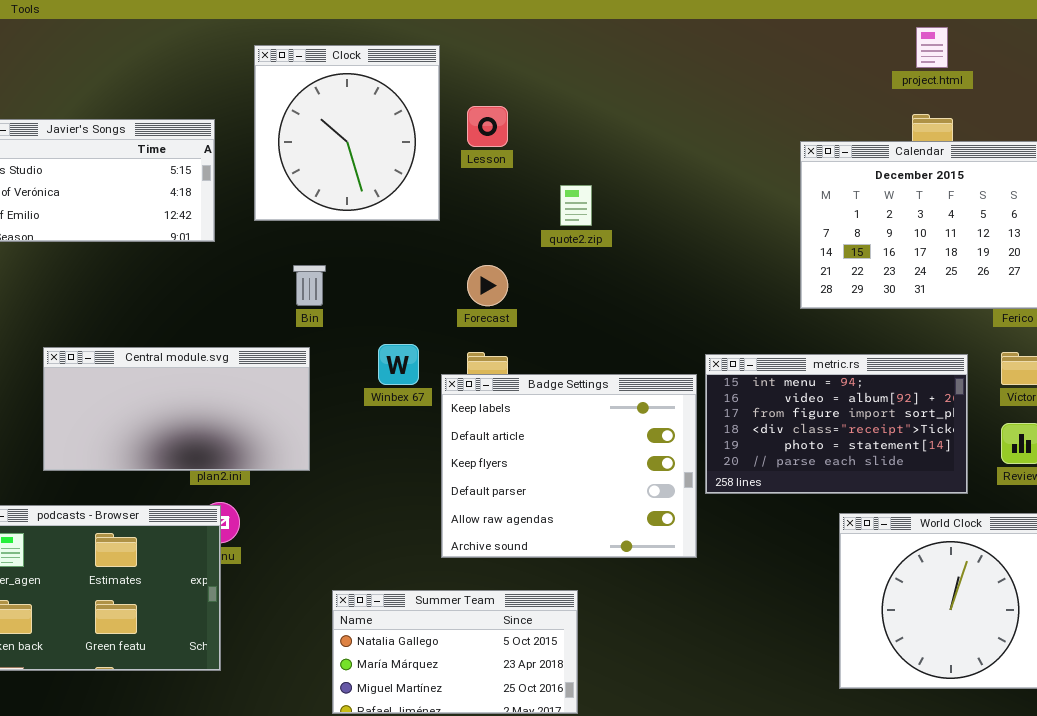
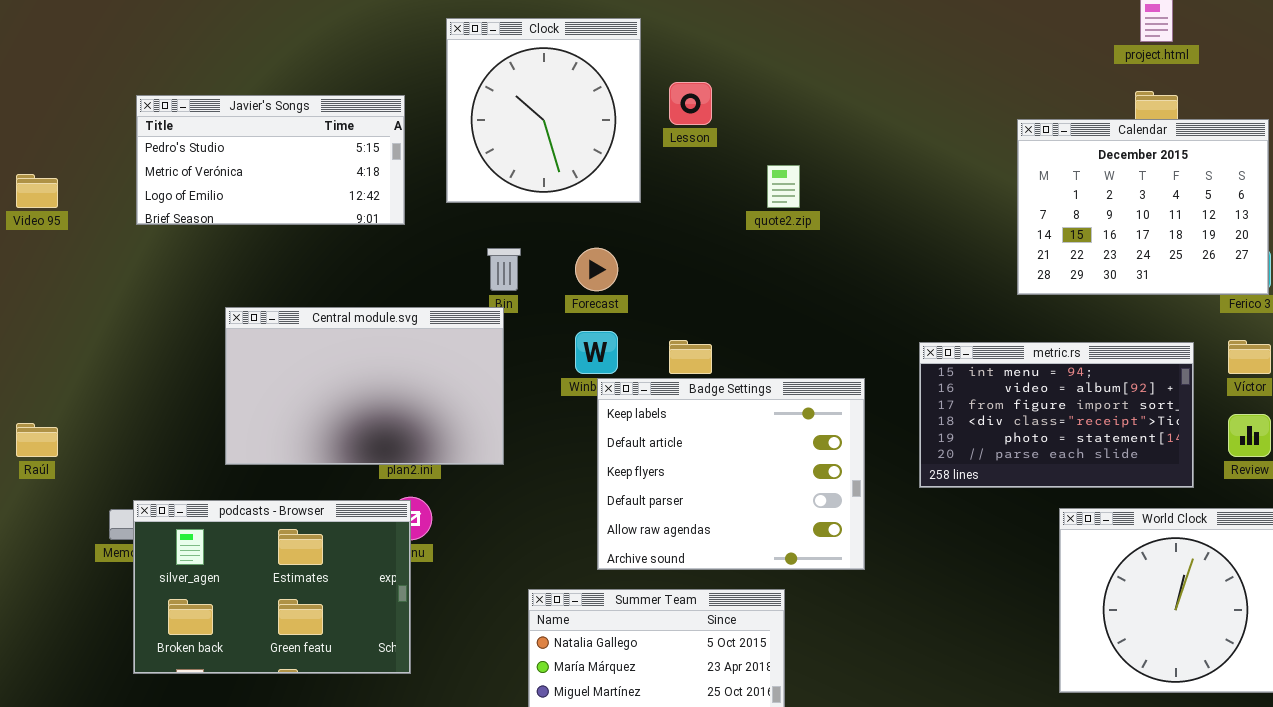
Forecast: [467,265,508,306] -> [575,248,618,291], moved
Central module.svg: [43,347,310,471] -> [225,307,504,465], resized
Badge Settings: [441,374,697,558] -> [597,378,865,570], moved

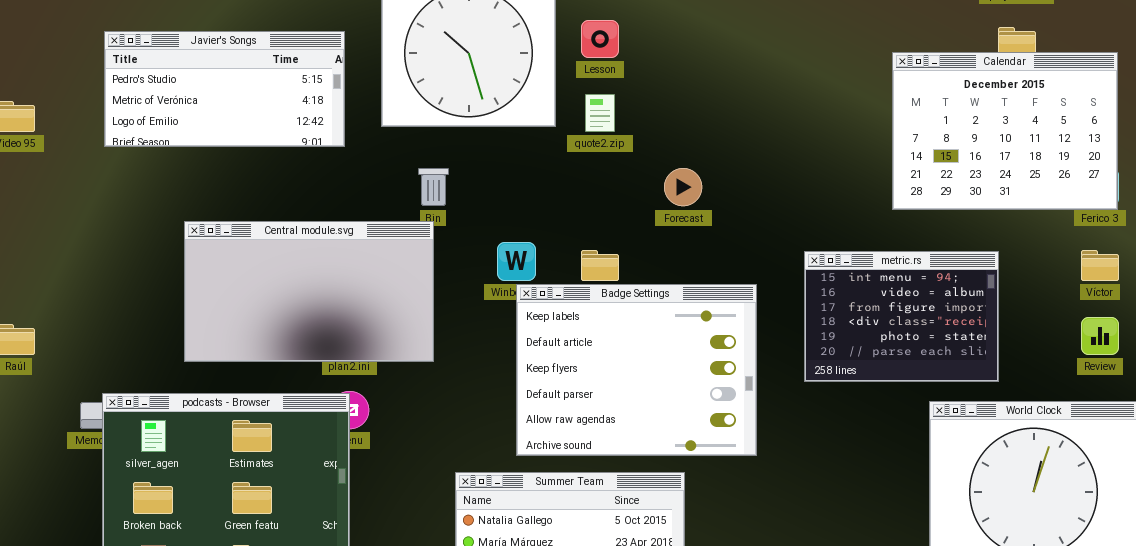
quote2.zip: [767,165,800,208] -> [585,94,615,132], moved
Forecast: [575,248,618,291] -> [664,168,702,206], moved
metric.rs: [919,342,1194,488] -> [804,251,999,382], resized

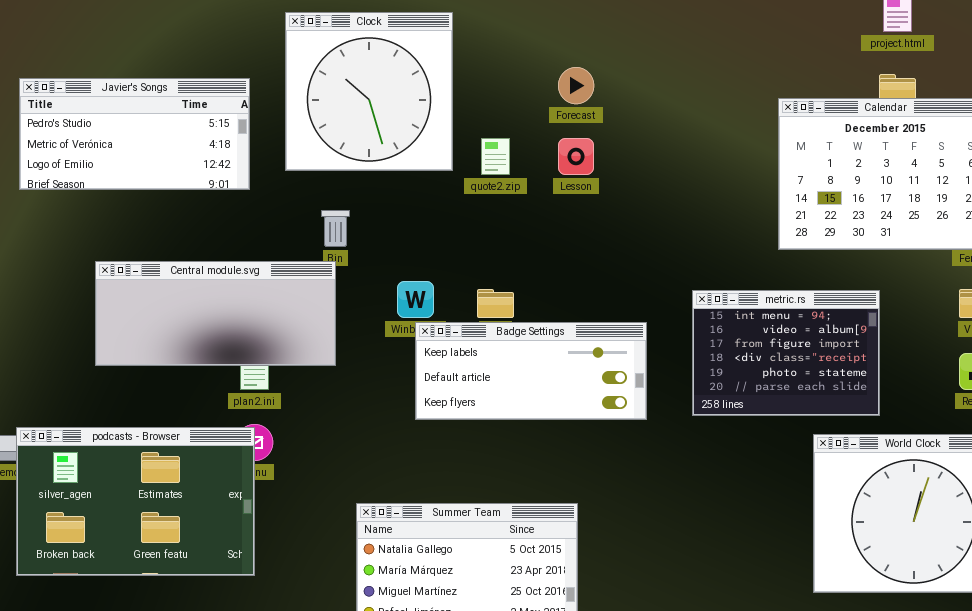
Lesson: [581,20,619,58] -> [558,138,594,175], moved
Forecast: [664,168,702,206] -> [558,67,594,104], moved
Central module.svg: [184,221,434,362] -> [95,261,336,366], resized
Badge Settings: [516,284,757,456] -> [415,322,647,420], resized

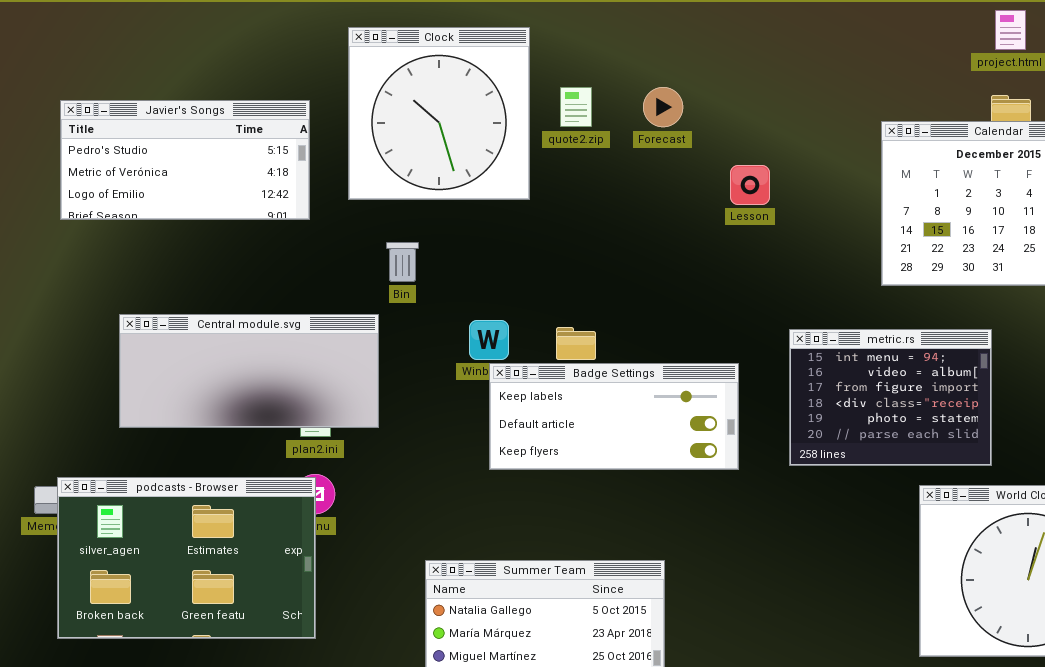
quote2.zip: [481,138,510,175] -> [560,87,592,127], moved
Lesson: [558,138,594,175] -> [730,165,770,205], moved
Central module.svg: [95,261,336,366] -> [119,314,379,428], moved

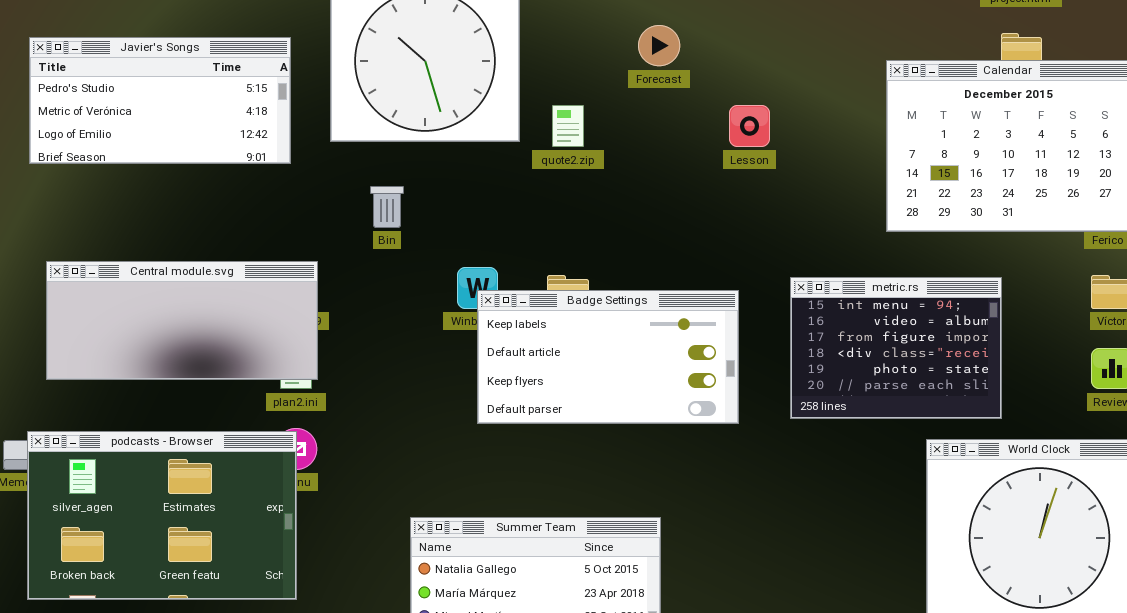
quote2.zip: [560,87,592,127] -> [552,105,584,147], moved
Central module.svg: [119,314,379,428] -> [46,261,318,380], moved
Badge Settings: [489,363,739,470] -> [477,290,739,424], resized

